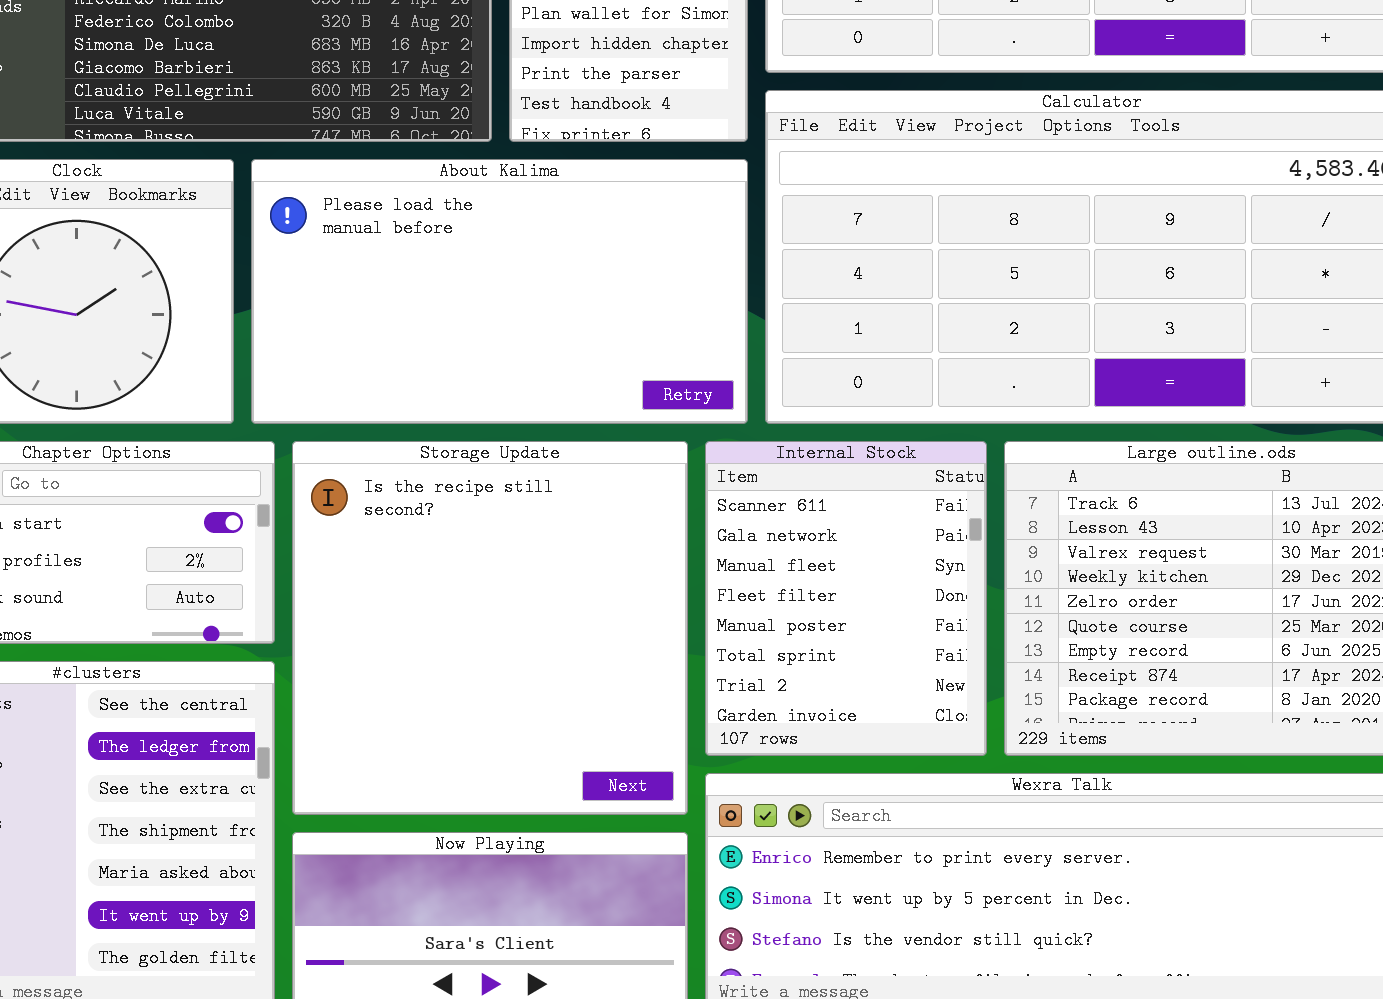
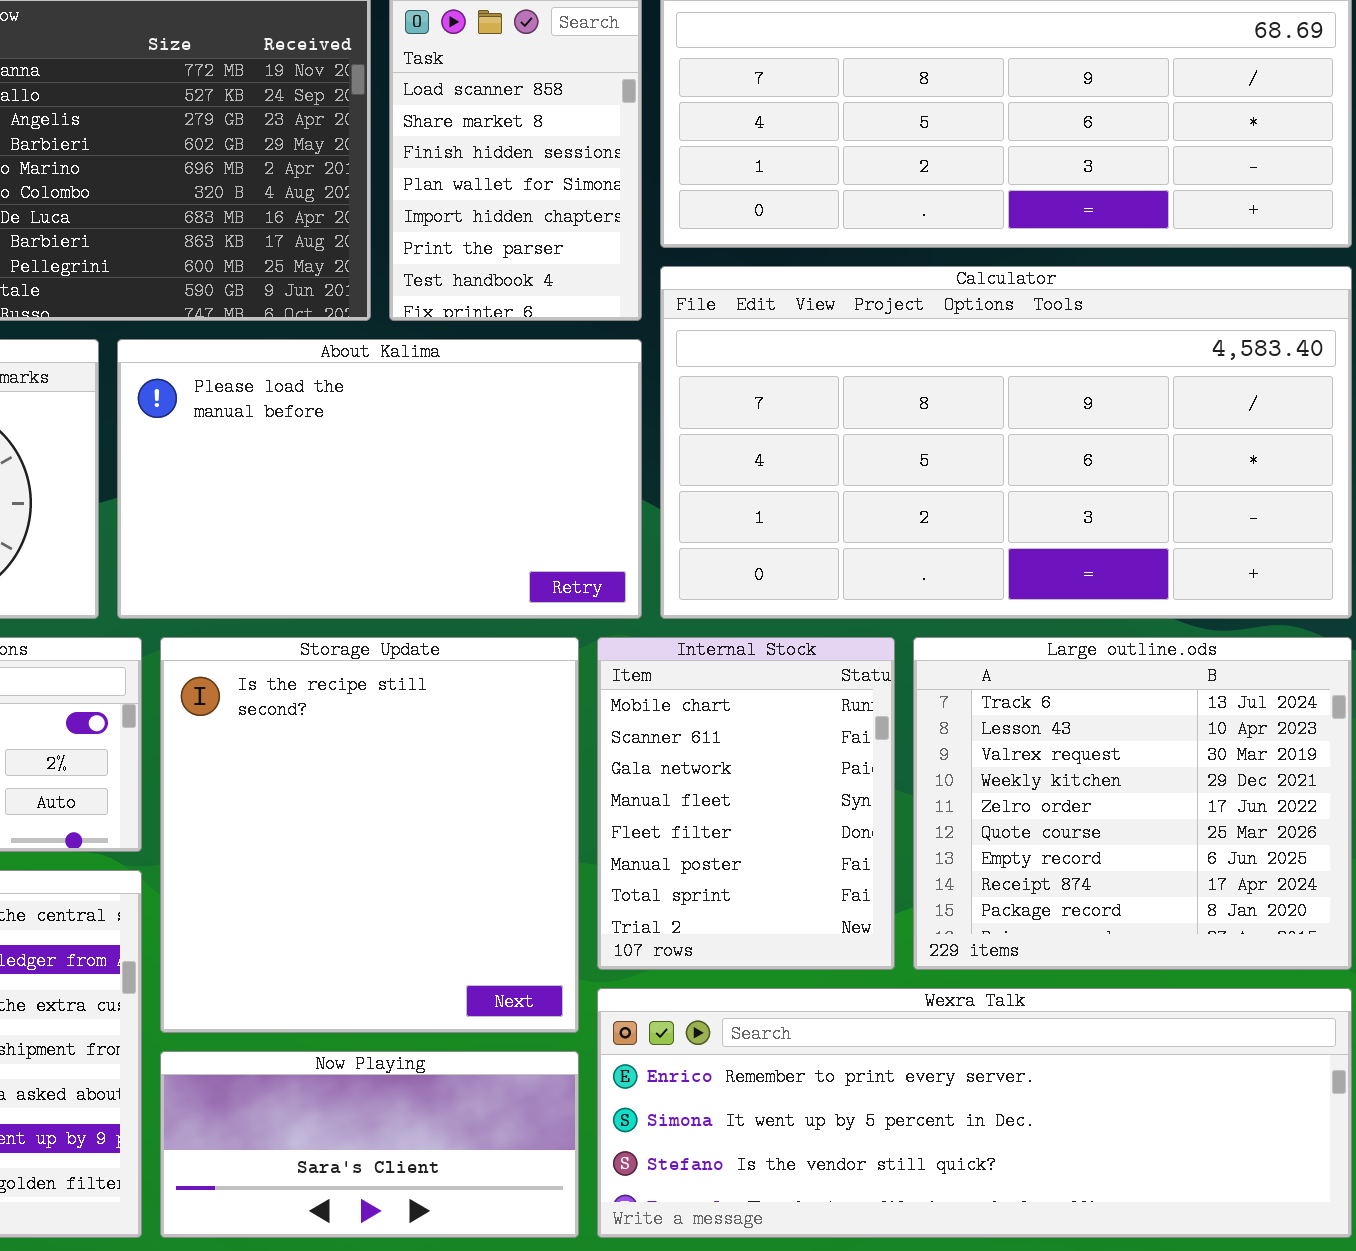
Internal Stock: [705,441,987,756] -> [597,637,895,970], scrolled up 1 row

